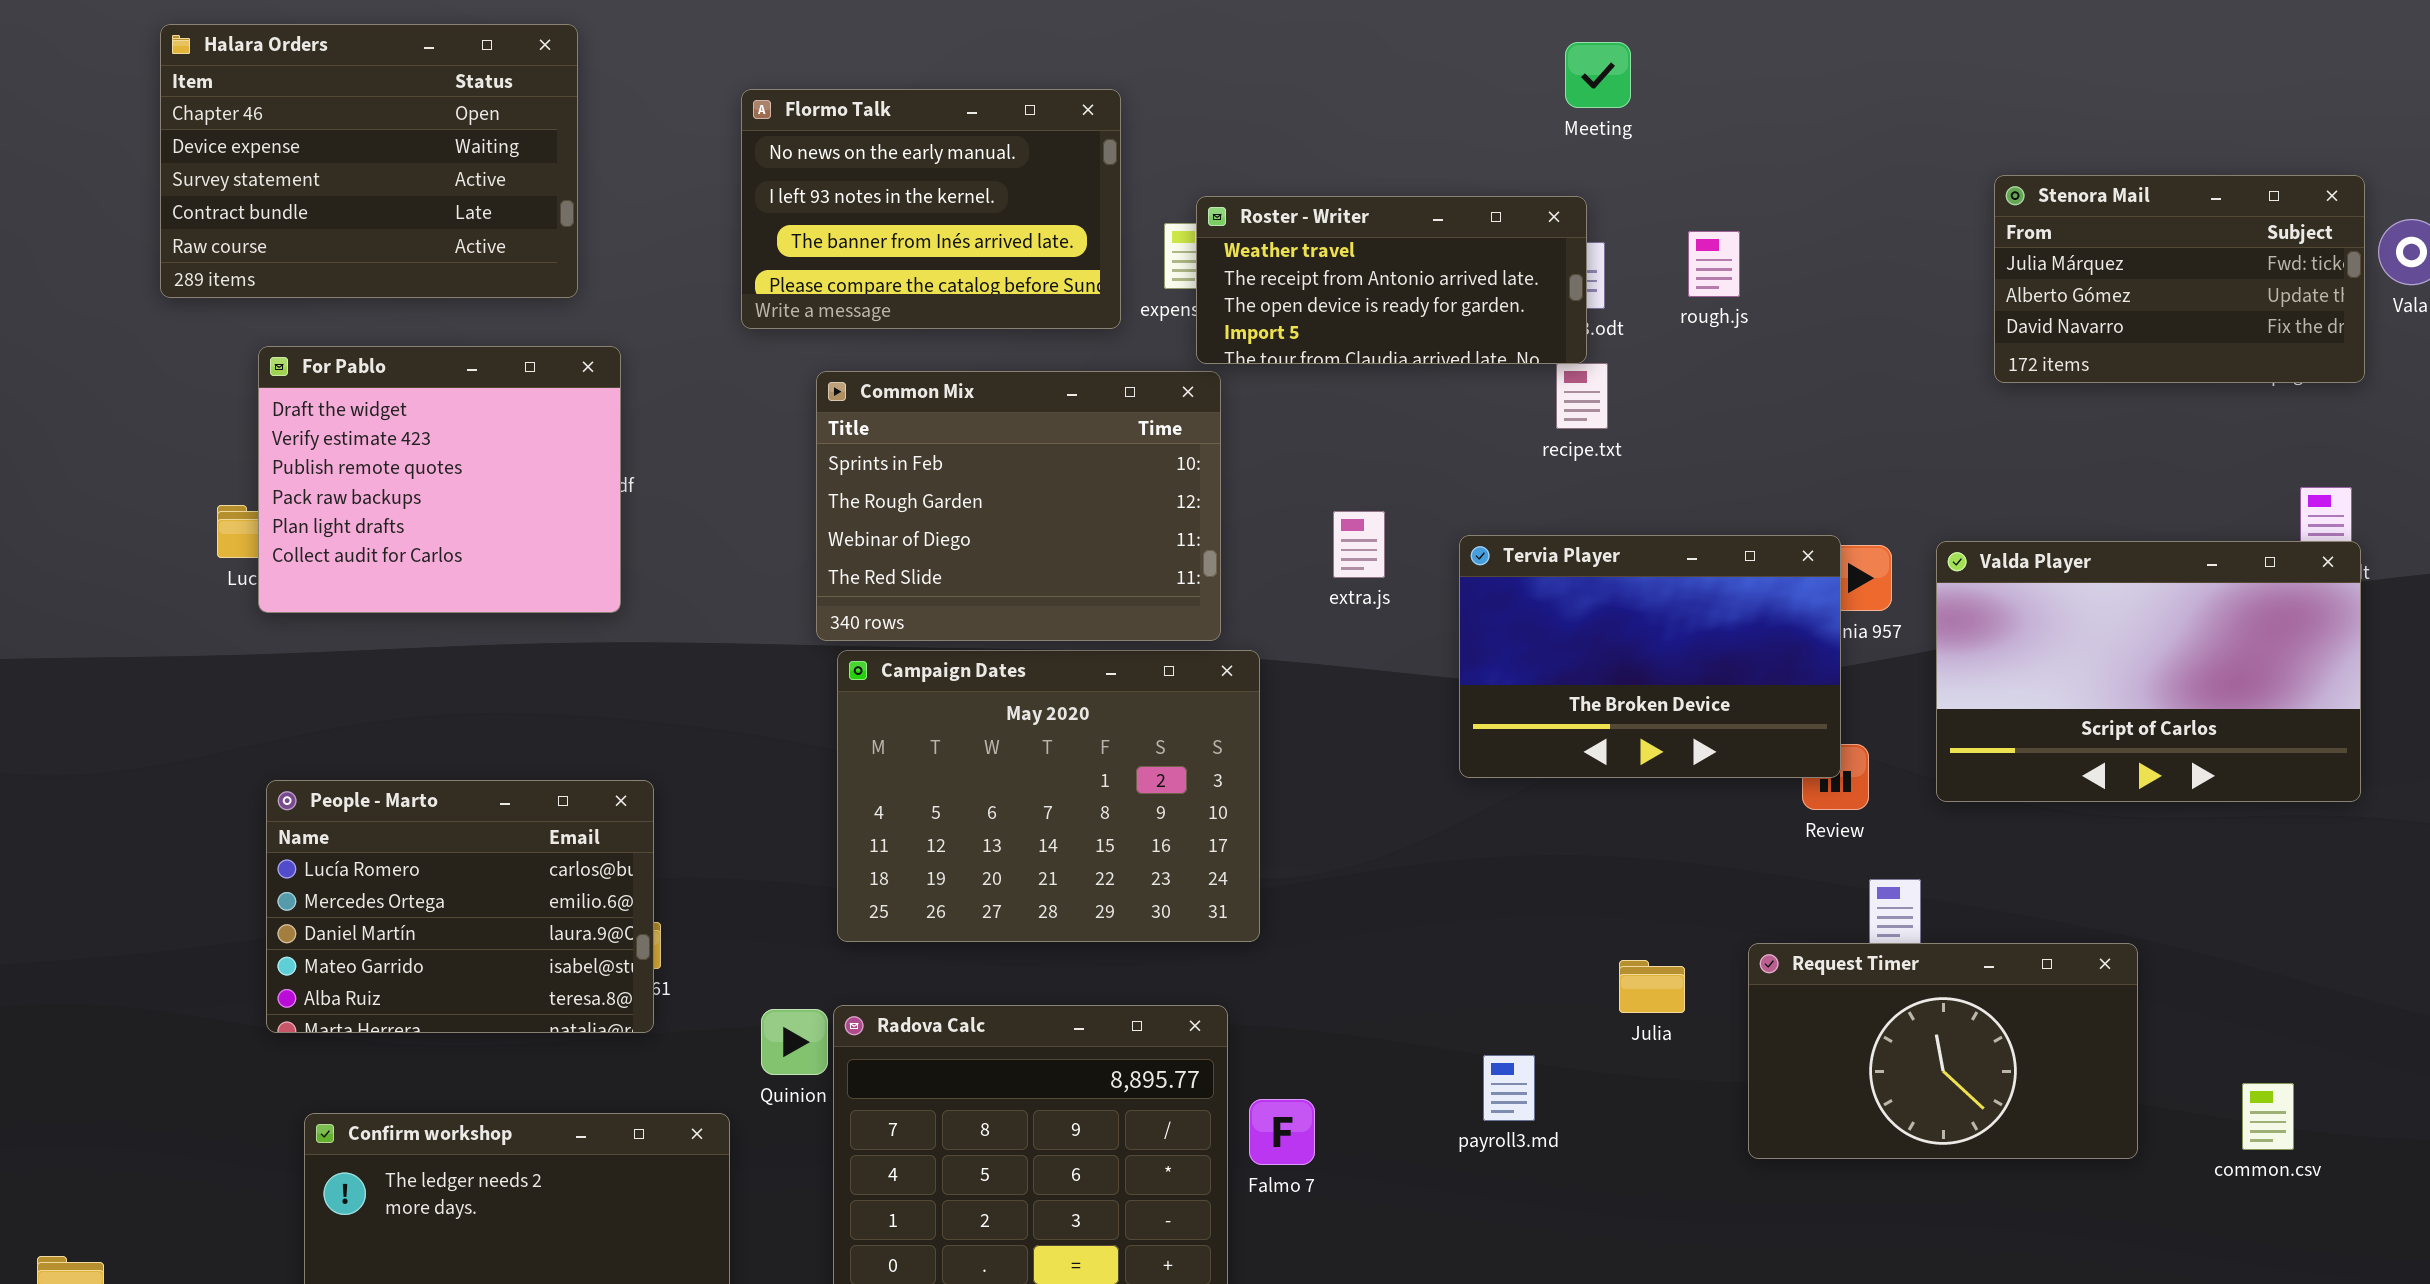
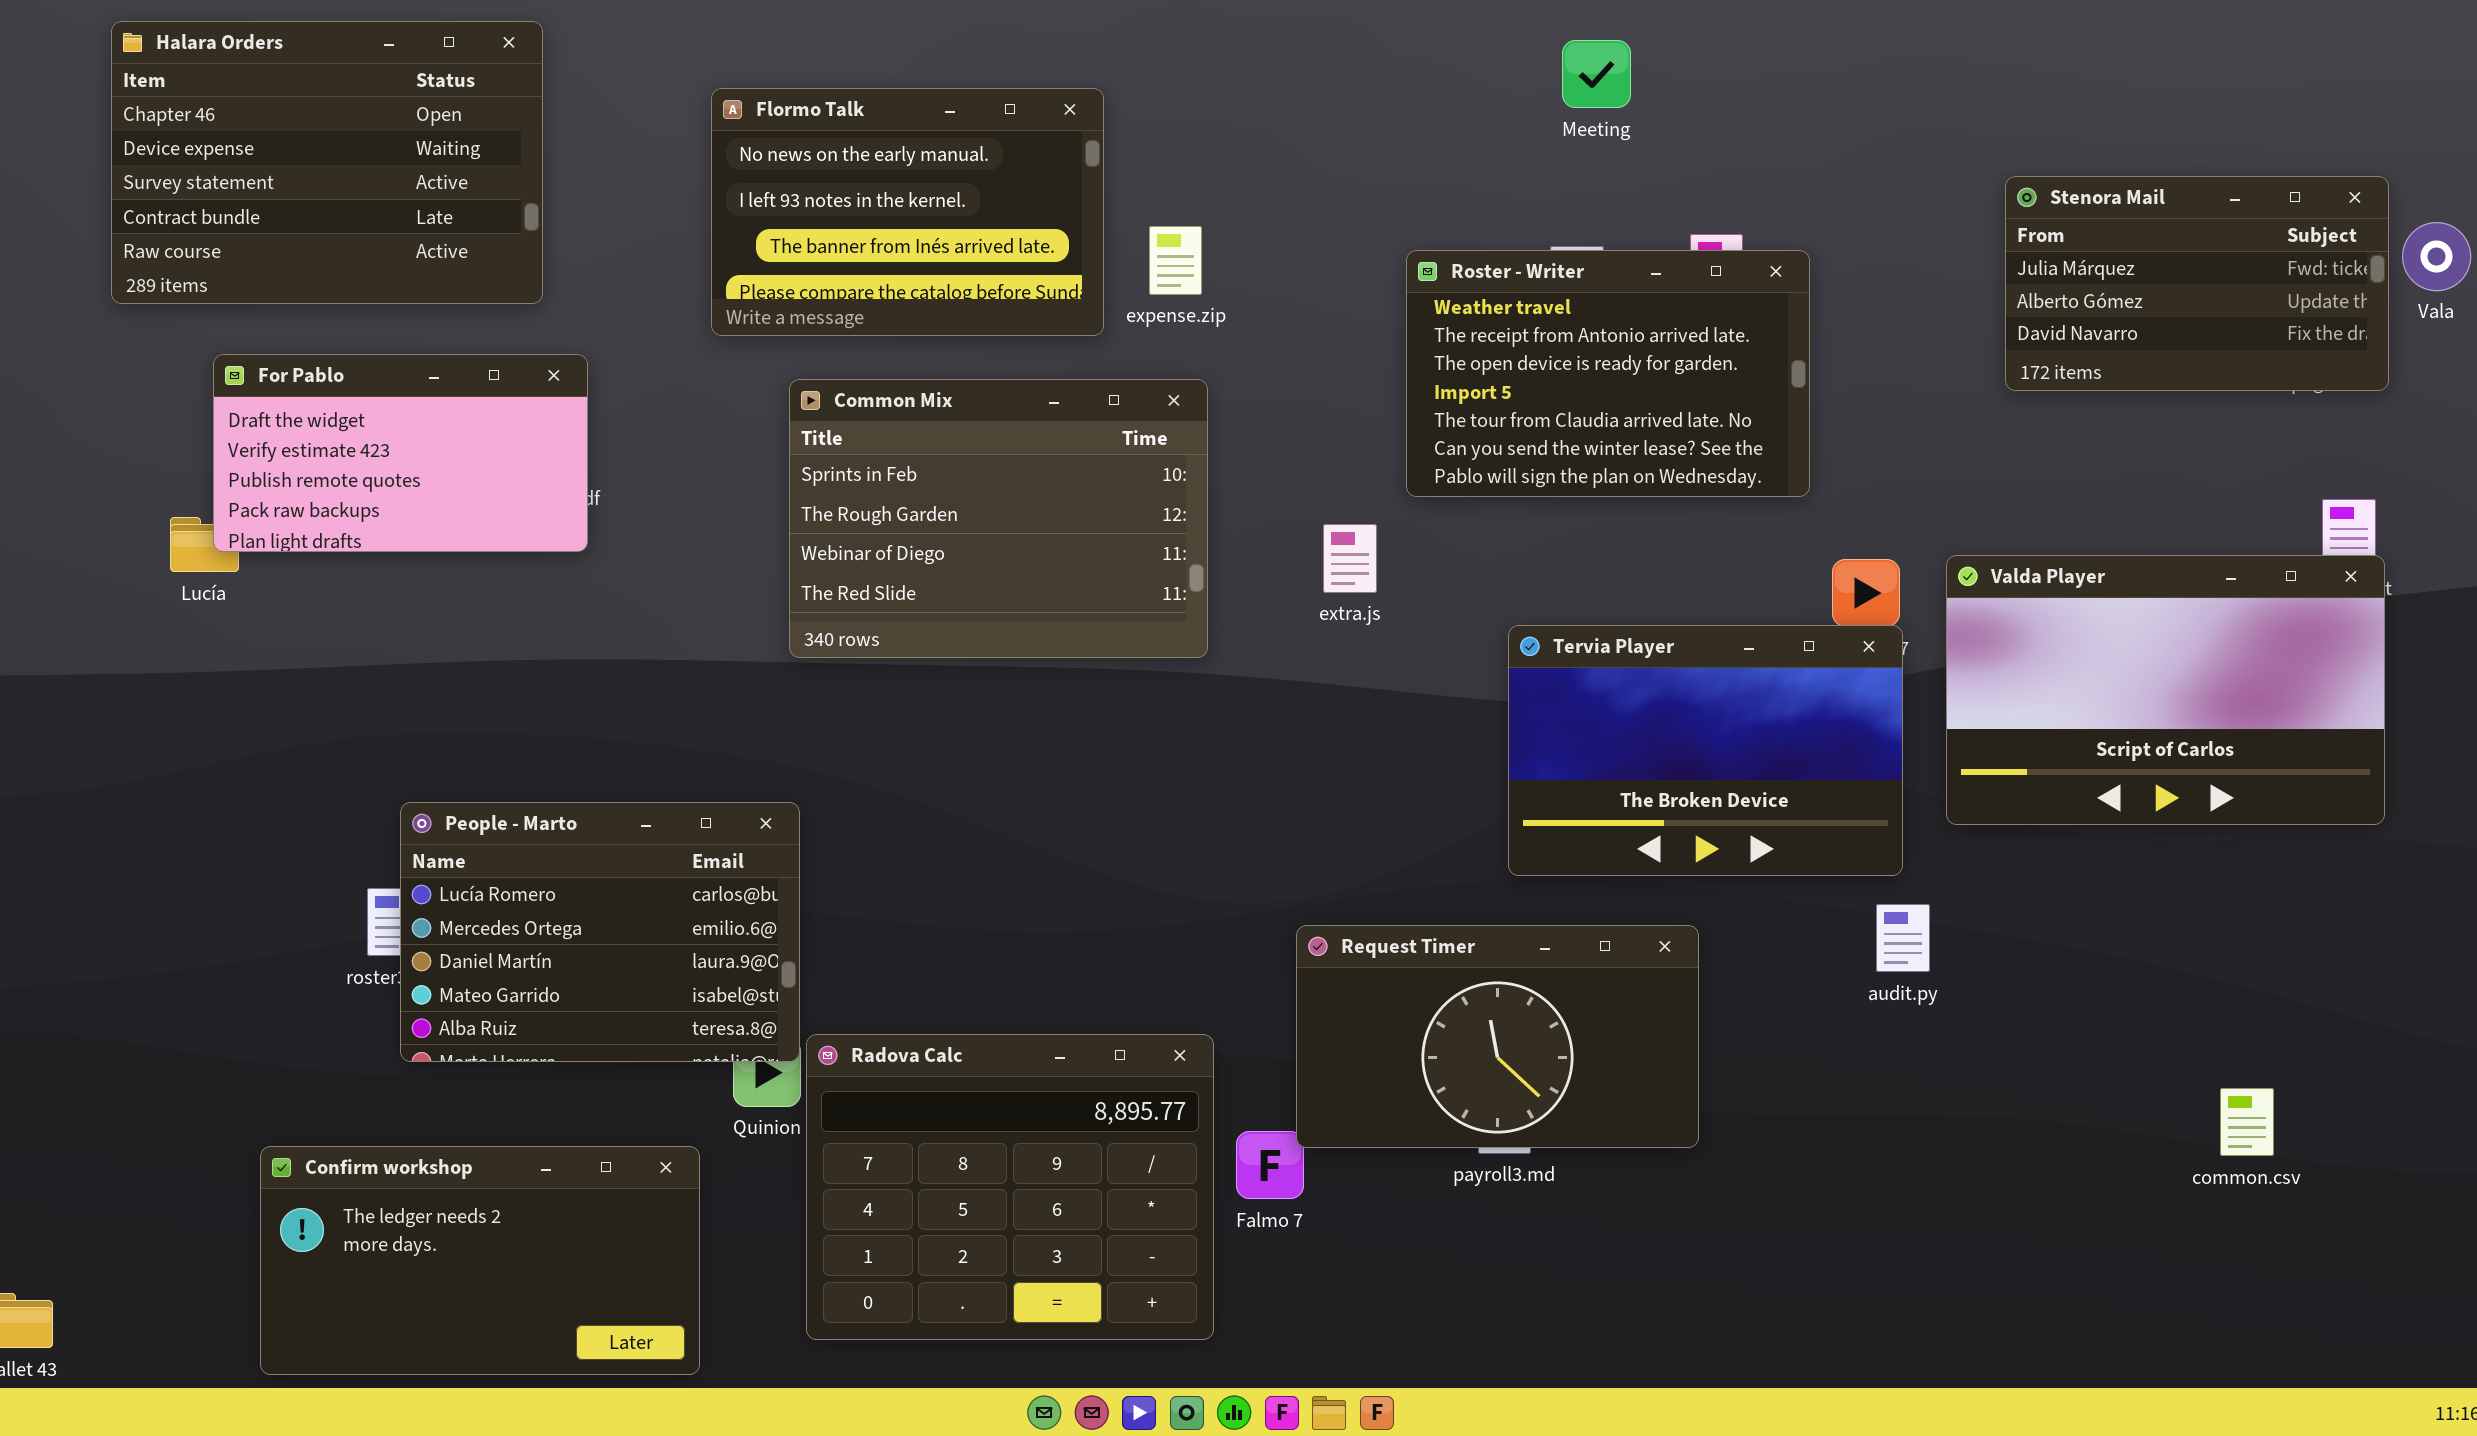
Roster - Writer: [1196,196,1587,364] -> [1406,250,1810,497], moved, resized
For Pablo: [258,346,621,613] -> [213,354,588,552], resized
Tervia Player: [1459,535,1841,778] -> [1508,625,1903,876], moved
Campaign Dates: [837,650,1260,942] -> none, closed
People - Marto: [266,780,654,1033] -> [400,802,800,1062], moved
Request Timer: [1748,943,2138,1159] -> [1296,925,1699,1148], moved
common.csv: [2242,1083,2294,1150] -> [2220,1088,2274,1156], moved

